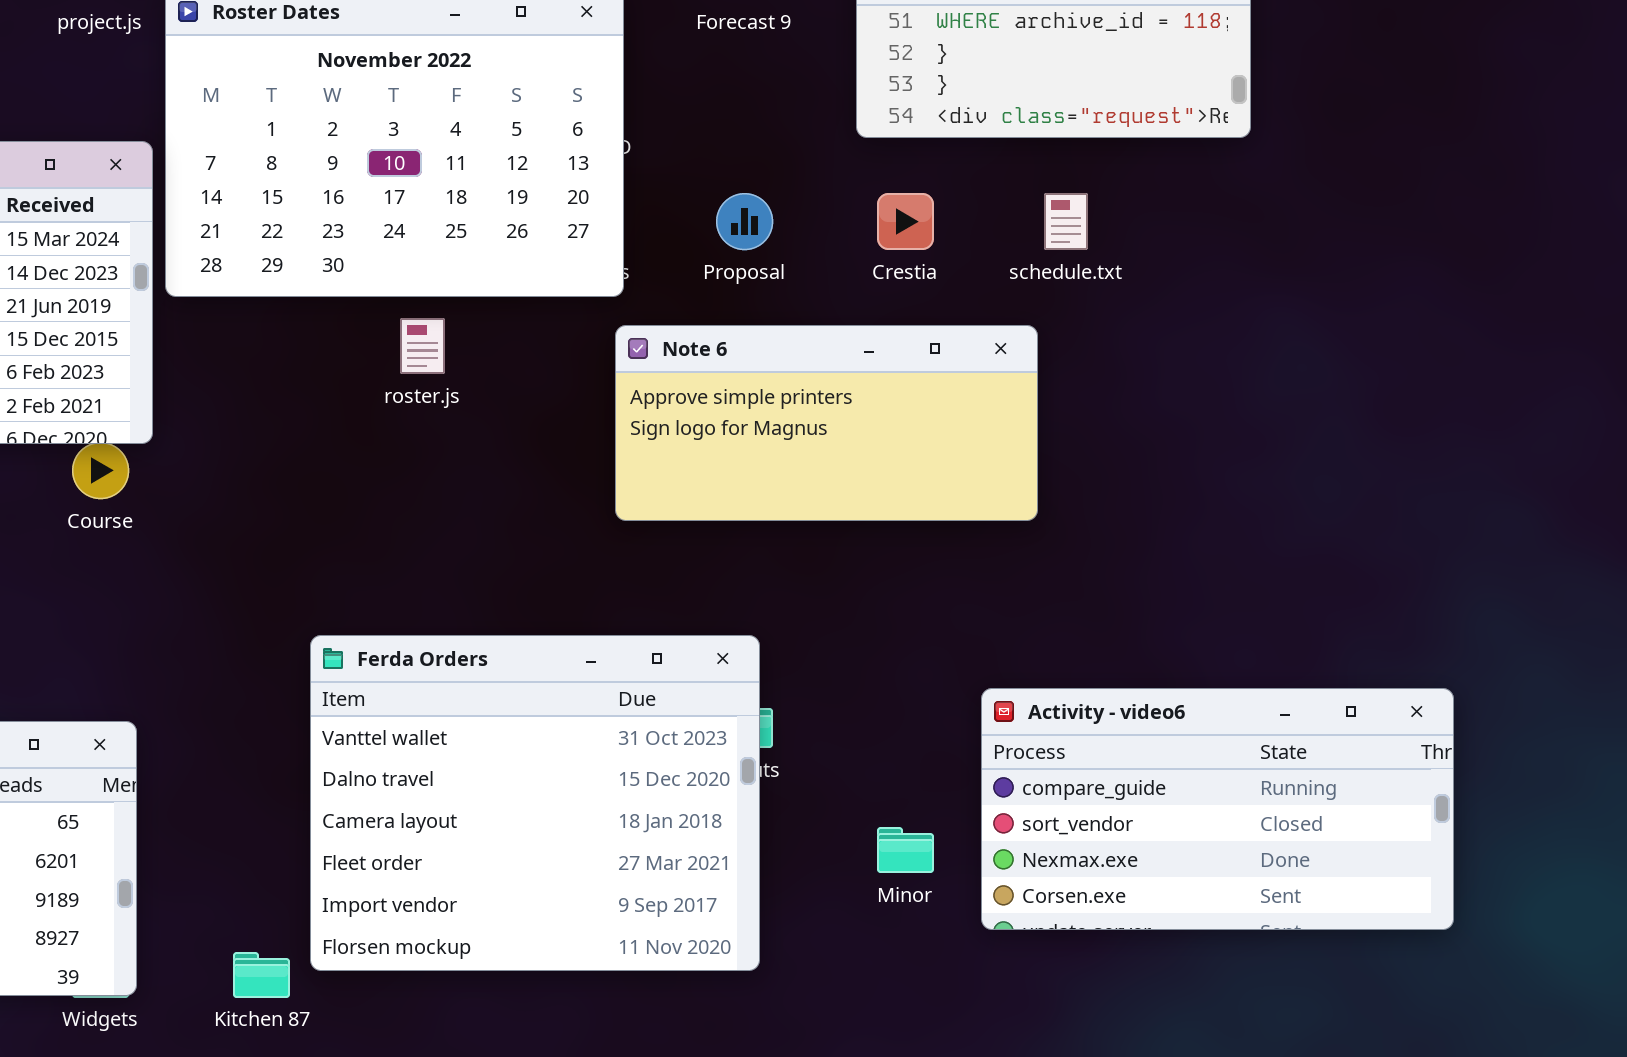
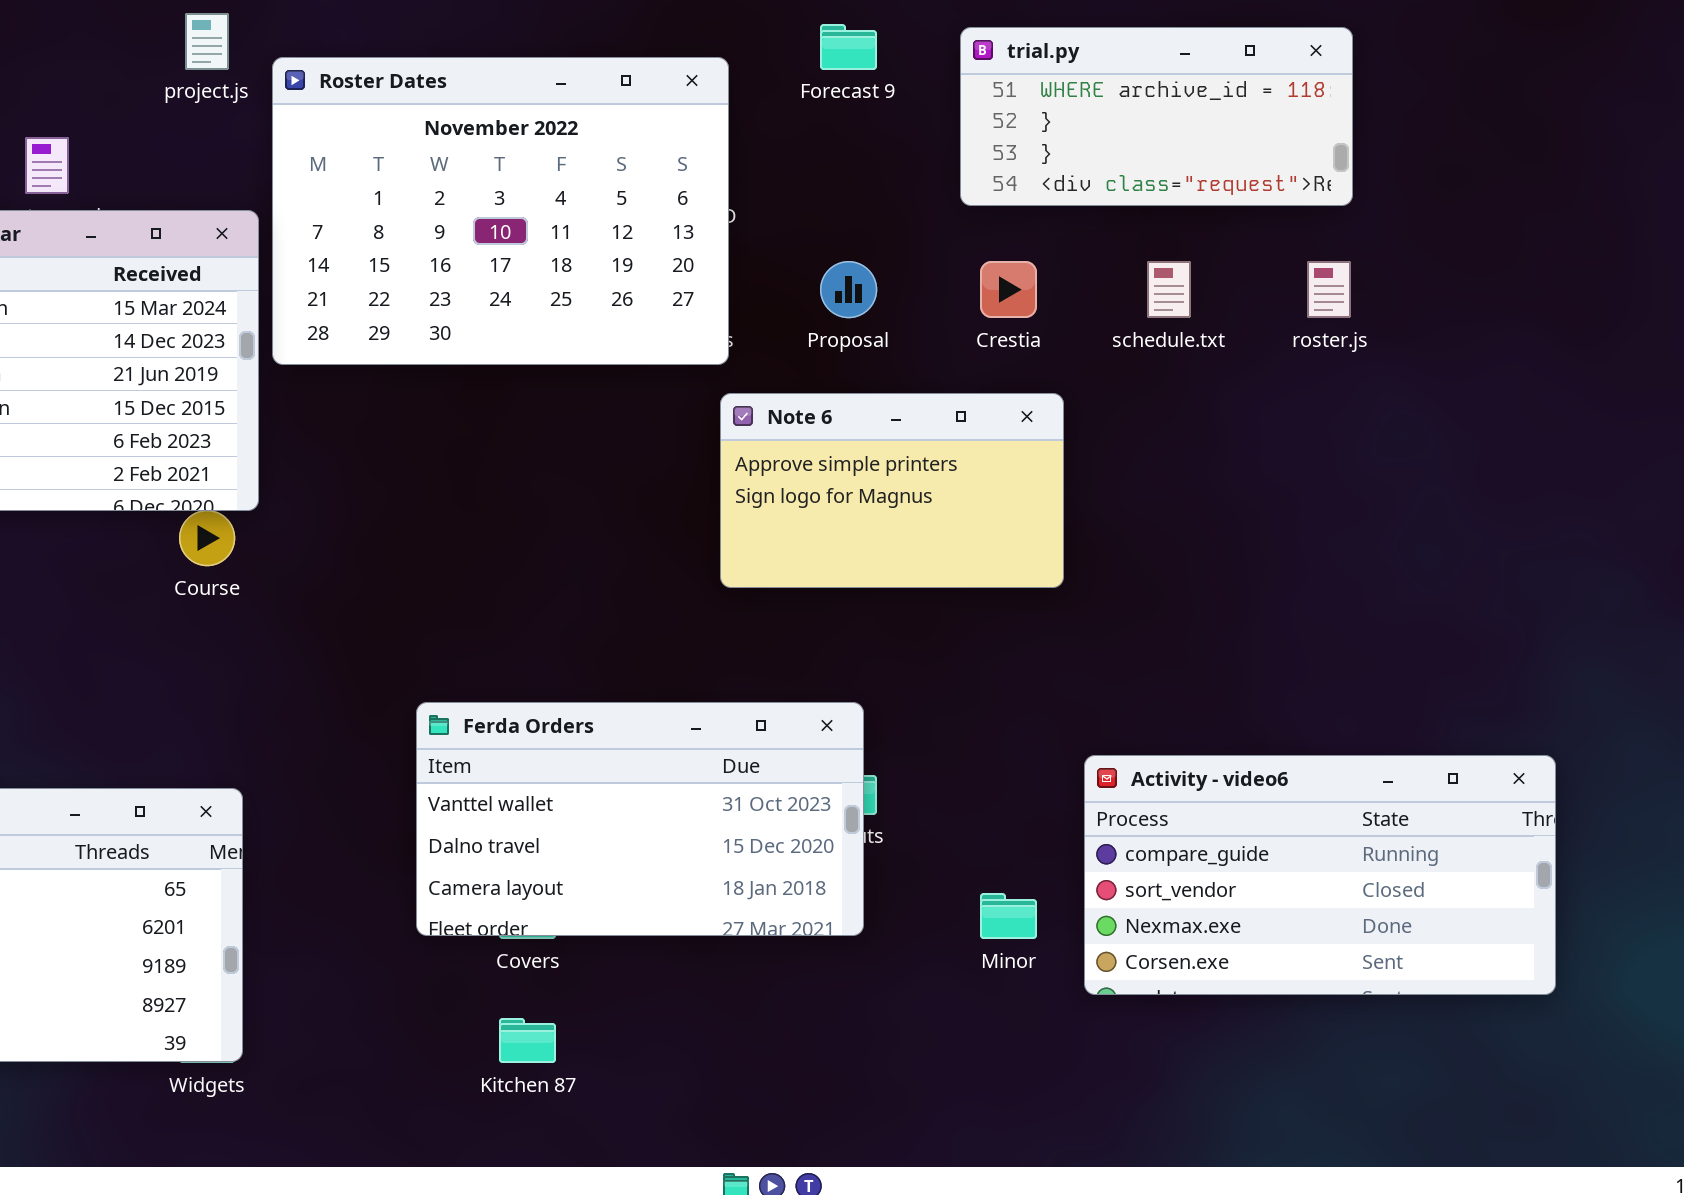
roster.js: [400,318,445,374] -> [1307,261,1351,318], moved
Note 6: [615,325,1038,521] -> [720,393,1064,588], resized
Ferda Orders: [310,635,760,971] -> [416,702,864,936], resized
Kitchen 87: [233,952,290,998] -> [499,1018,556,1063], moved

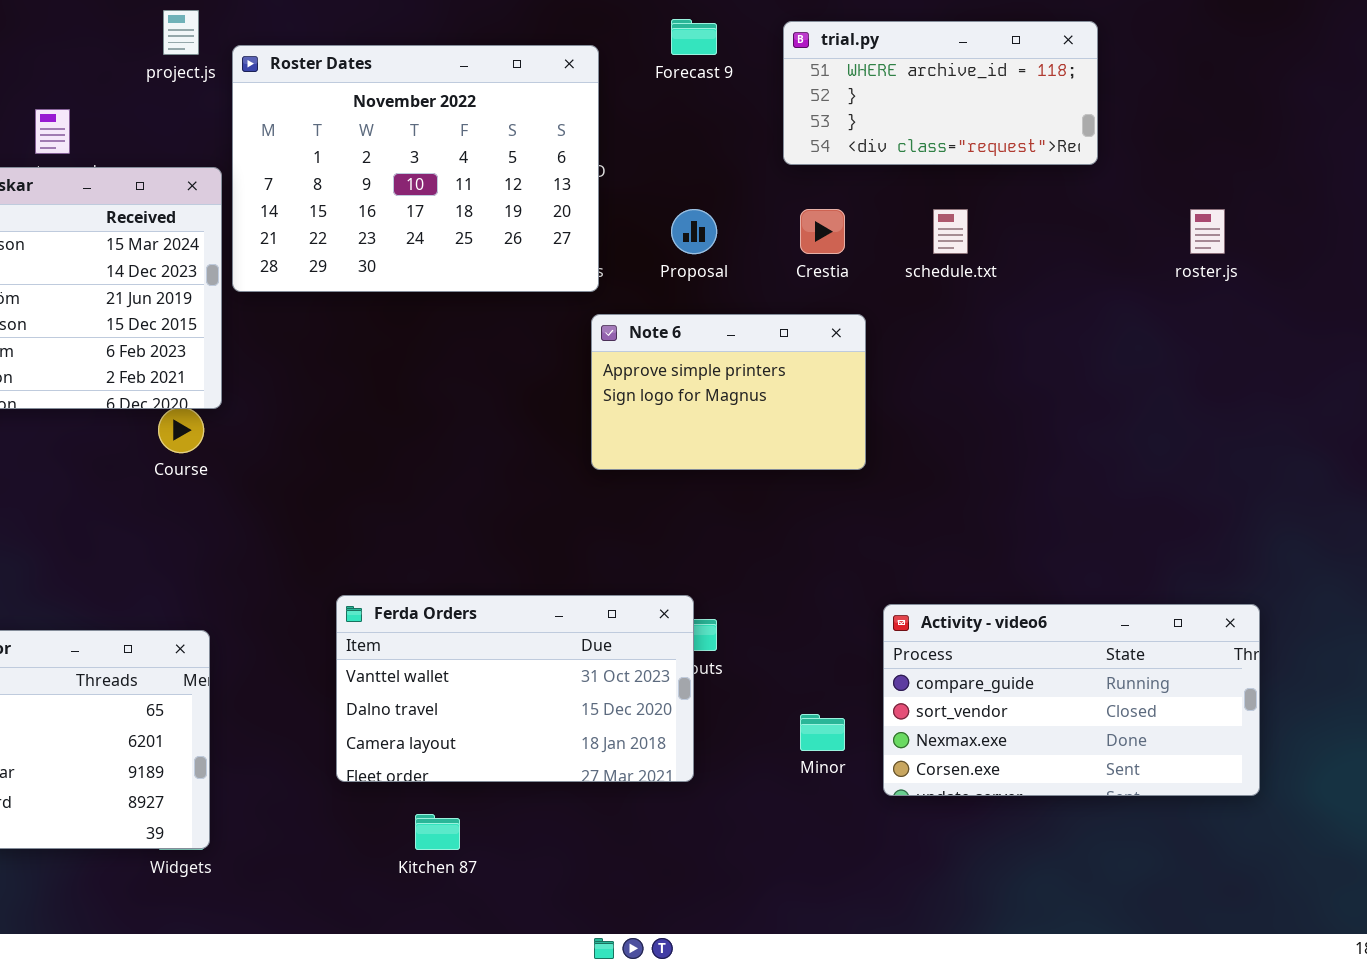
roster.js: [1307,261,1351,318] -> [1190,209,1225,254], moved
Ferda Orders: [416,702,864,936] -> [336,595,694,782], moved

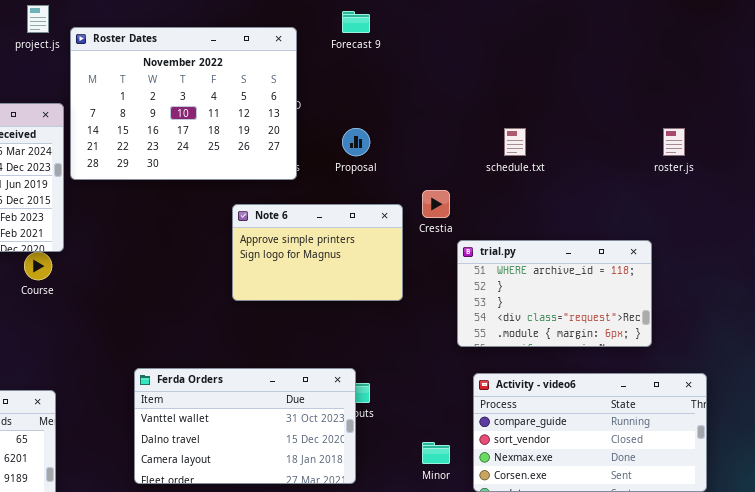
trial.py: [783,21,1098,165] -> [457,240,652,347], moved, resized
Crestia: [800,209,845,254] -> [422,190,450,218], moved
Note 6: [591,314,866,470] -> [232,204,403,301], moved

